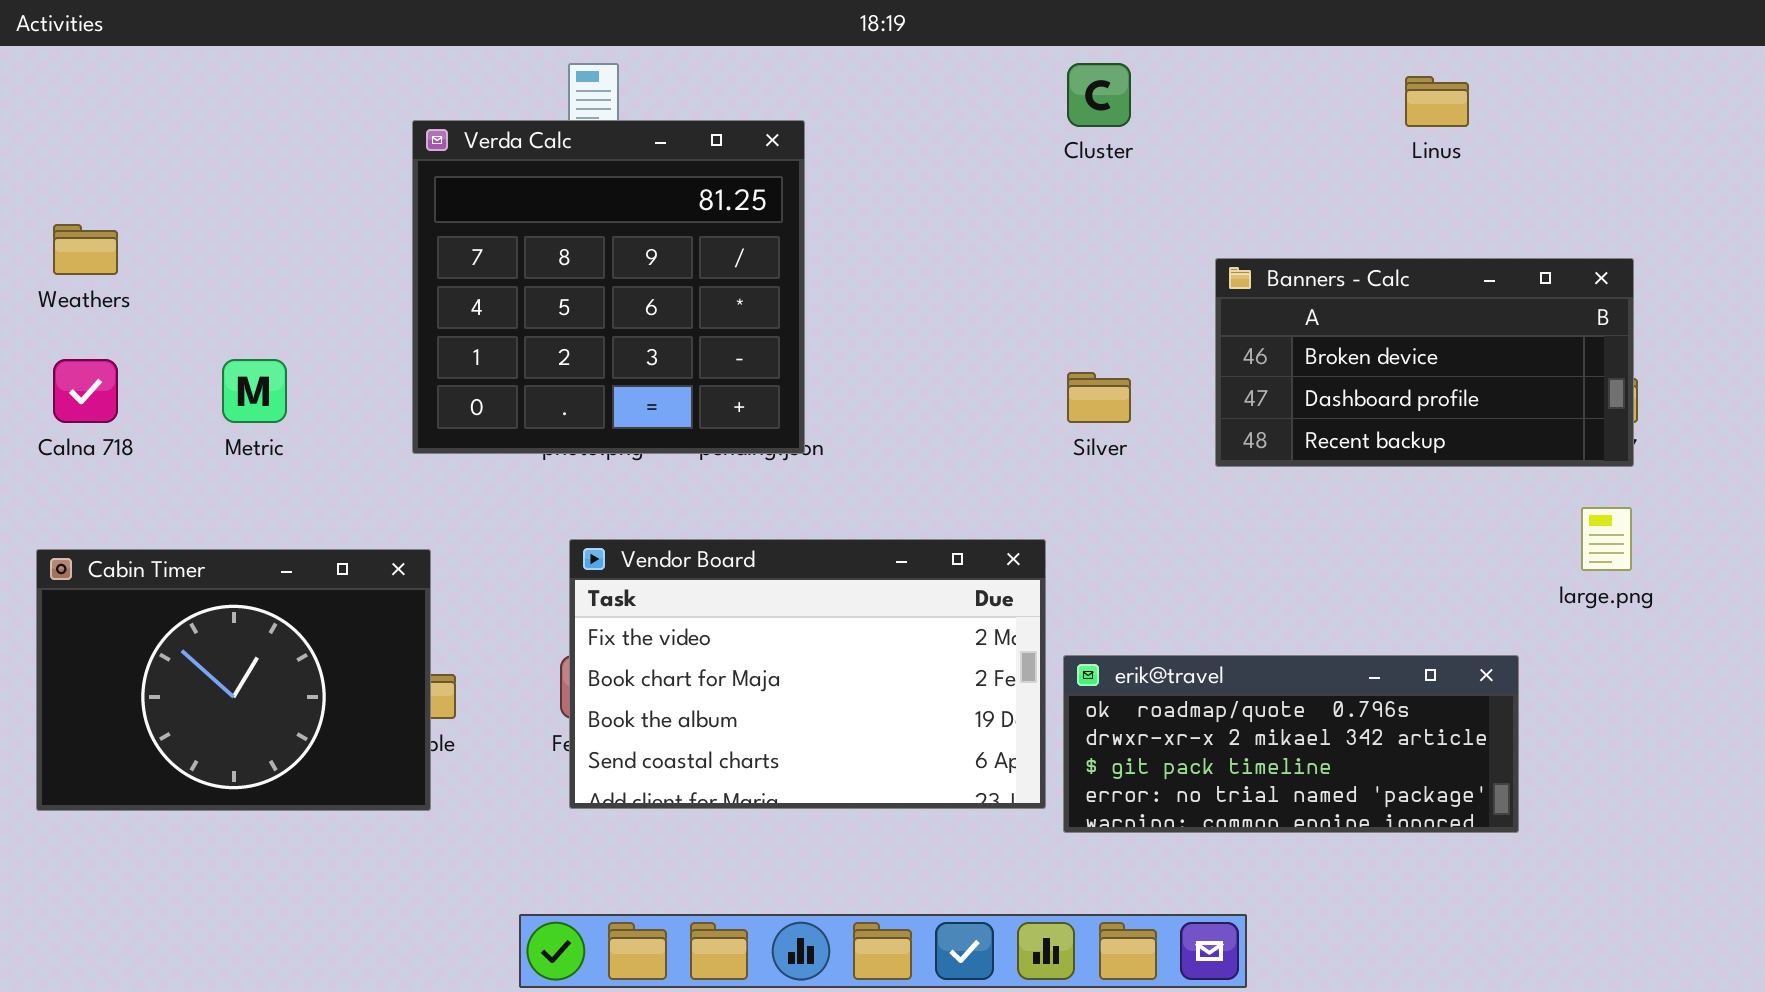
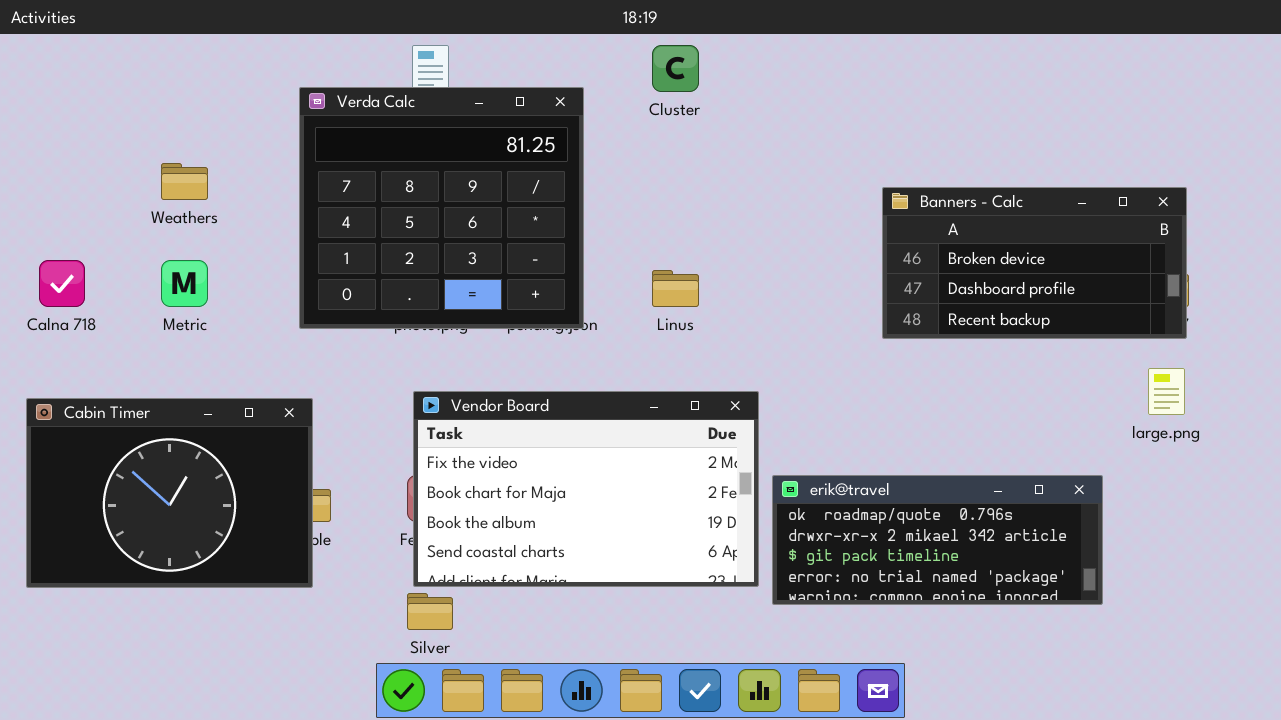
Cluster: [1067,63,1131,127] -> [652,45,699,92], moved
Linus: [1405,76,1469,127] -> [652,270,699,307], moved
Weathers: [53,224,118,275] -> [161,163,208,200], moved
Silver: [1067,372,1131,423] -> [407,593,453,630], moved

